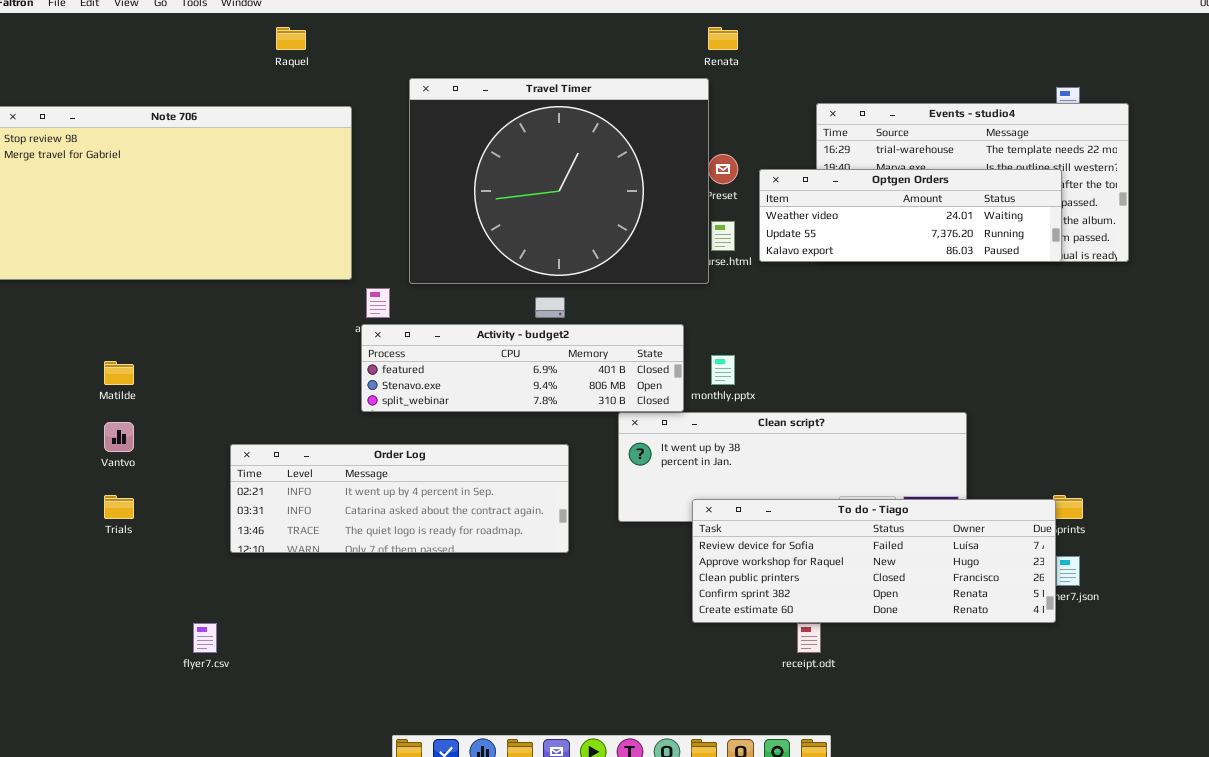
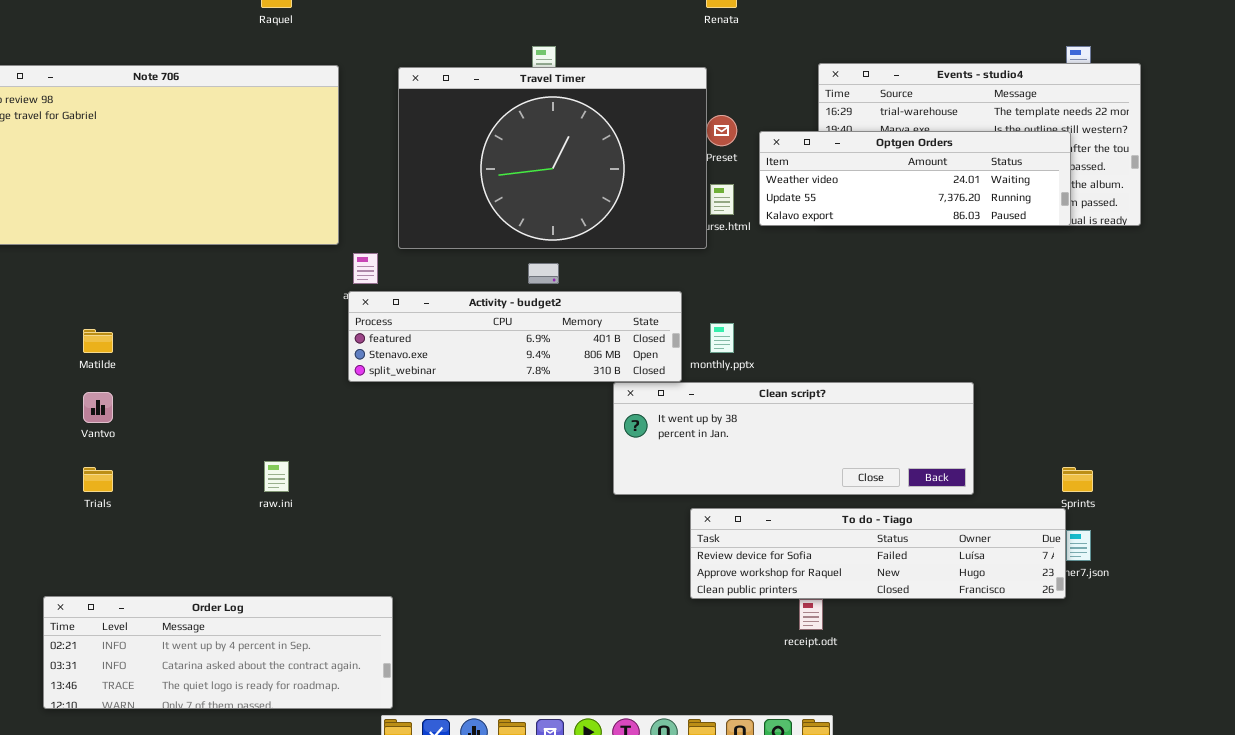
Travel Timer: [409,78,709,284] -> [398,67,707,249], resized
Order Log: [230,444,569,553] -> [43,596,393,709], moved
To do - Tiago: [692,499,1056,623] -> [690,508,1066,599], resized

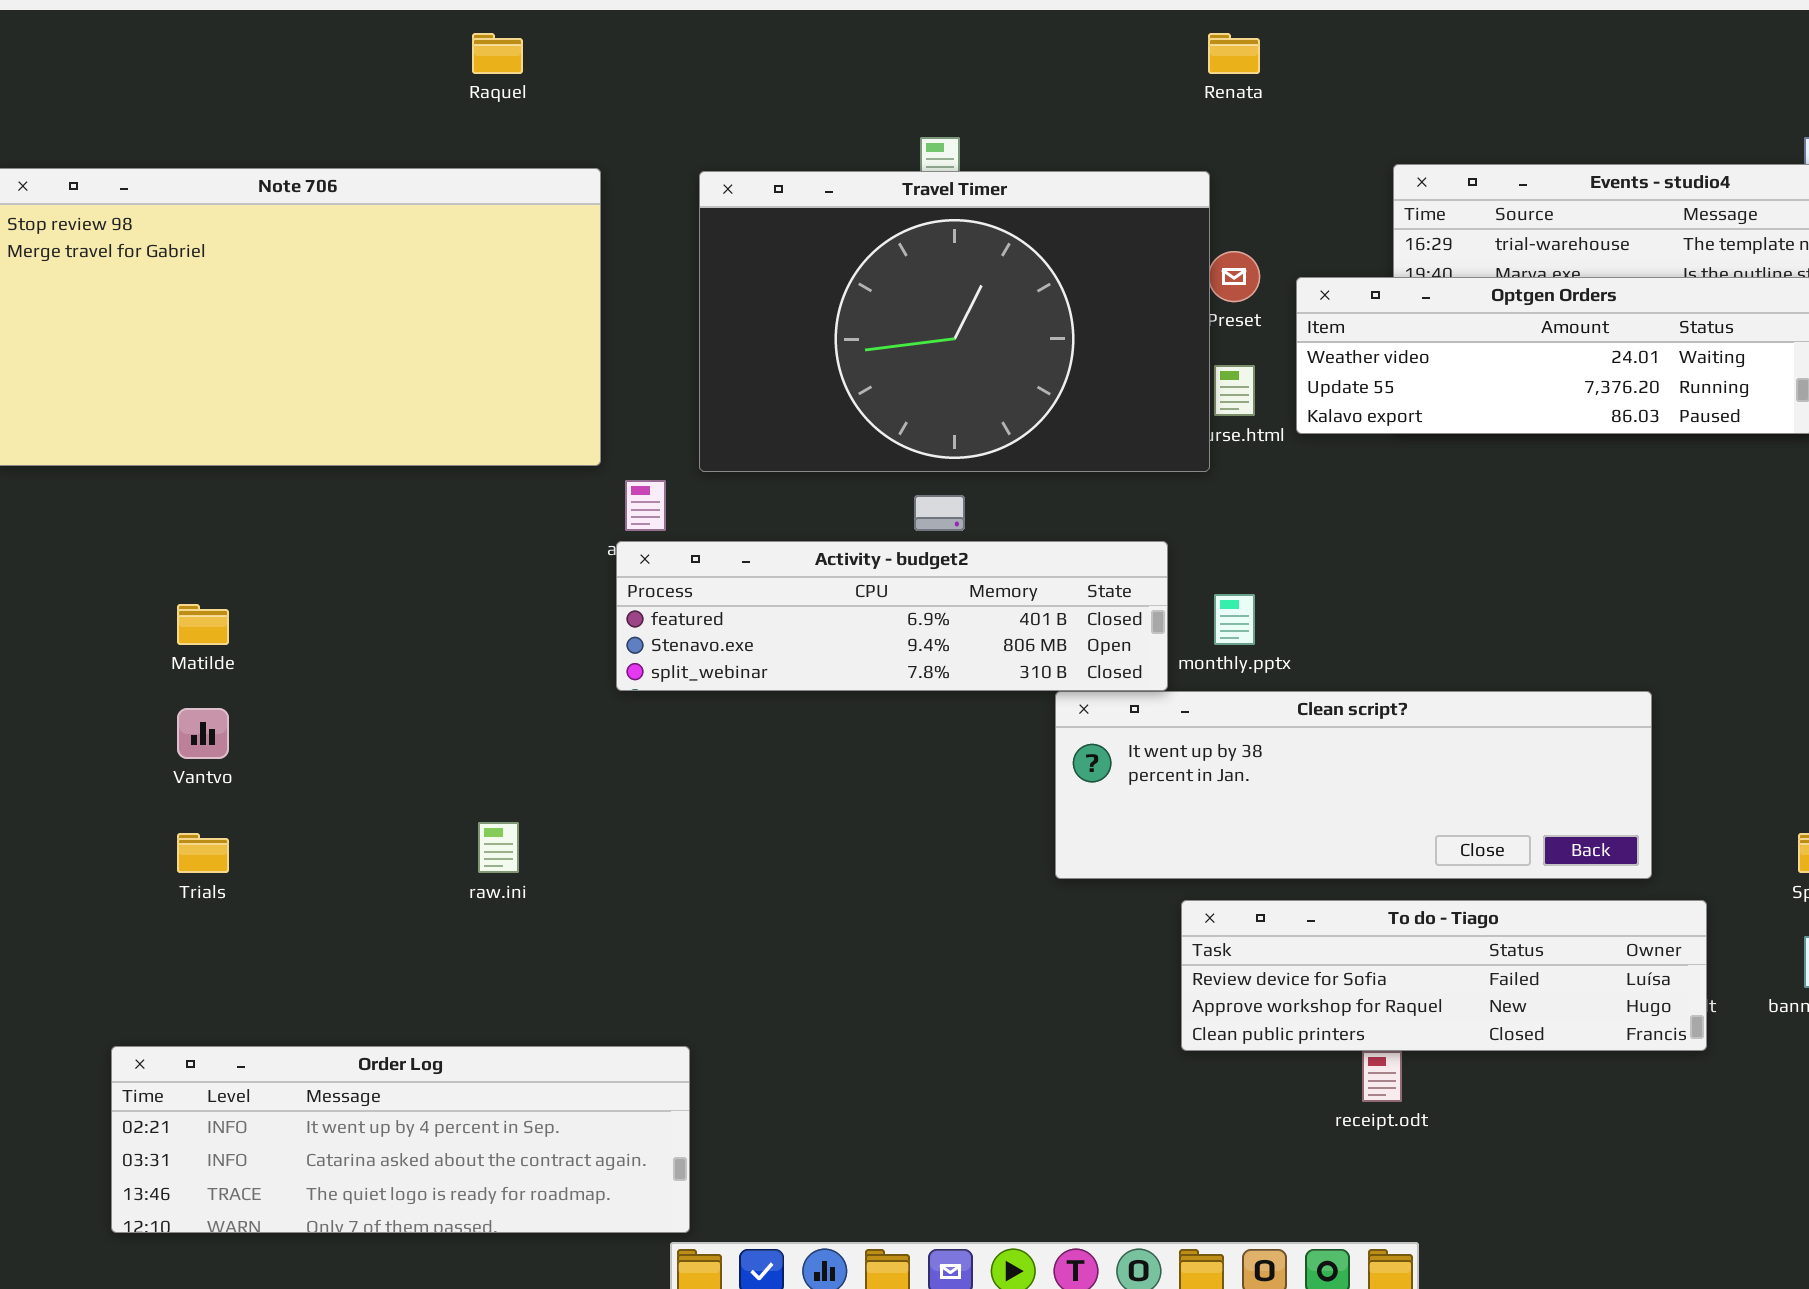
To do - Tiago: [690,508,1066,599] -> [1181,900,1707,1051], resized

